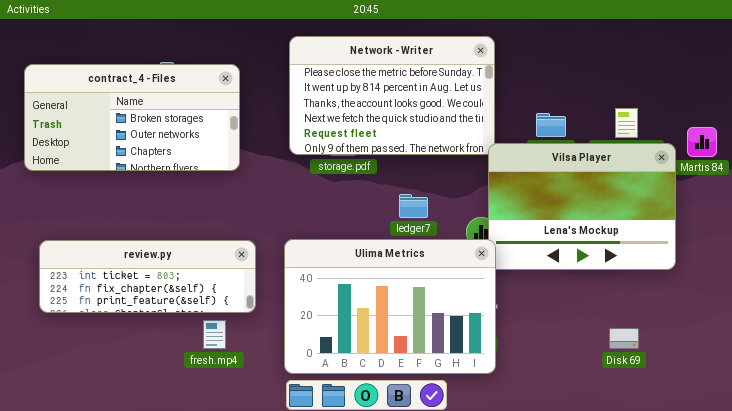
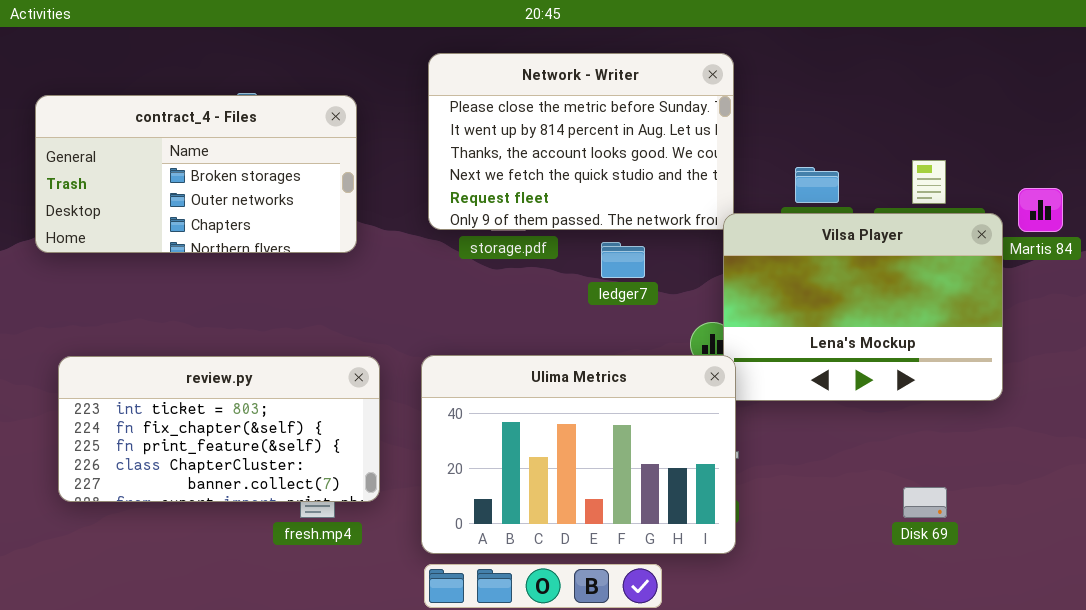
ledger7: [399,194,428,218] -> [601,242,645,278], moved
review.py: [39,240,256,313] -> [58,356,380,502], resized

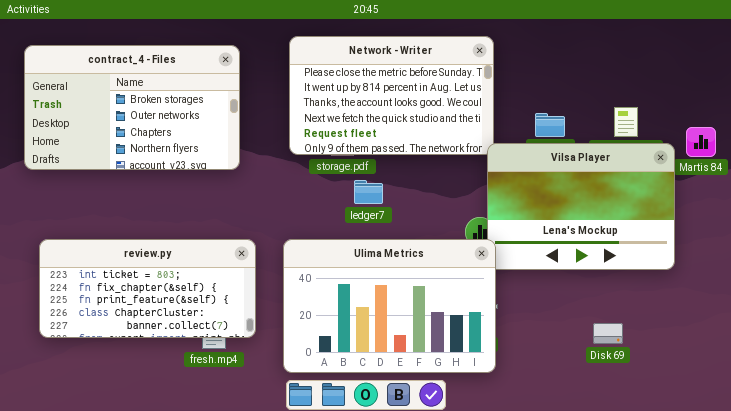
contract_4 - Files: [35,95,357,253] -> [24,45,240,170], resized
ledger7: [601,242,645,278] -> [354,180,383,204], moved
Disk 69: [903,487,947,518] -> [593,323,623,344], moved

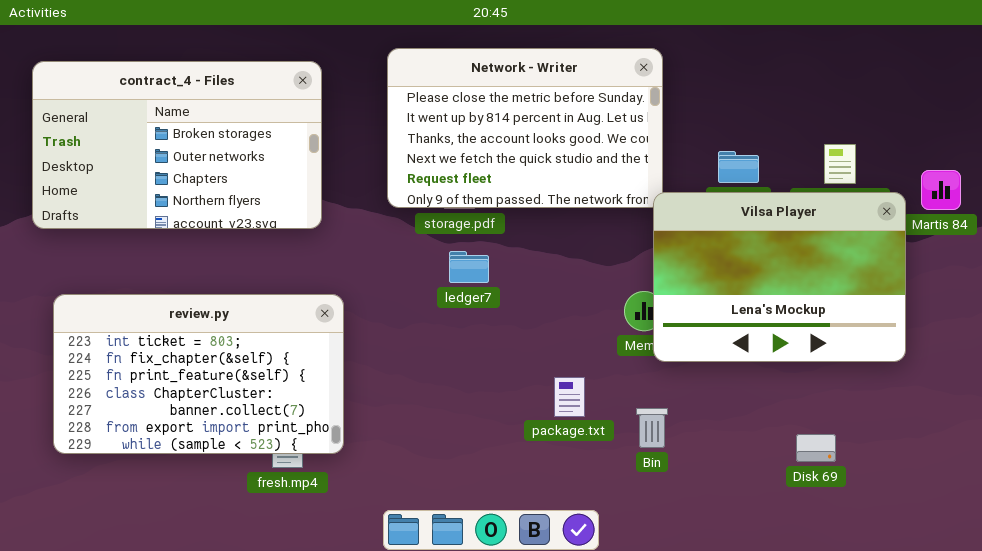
ledger7: [354,180,383,204] -> [449,251,489,283], moved
Ulima Metrics: [283,239,496,373] -> none, closed
review.py: [39,239,256,338] -> [53,294,344,454], resized

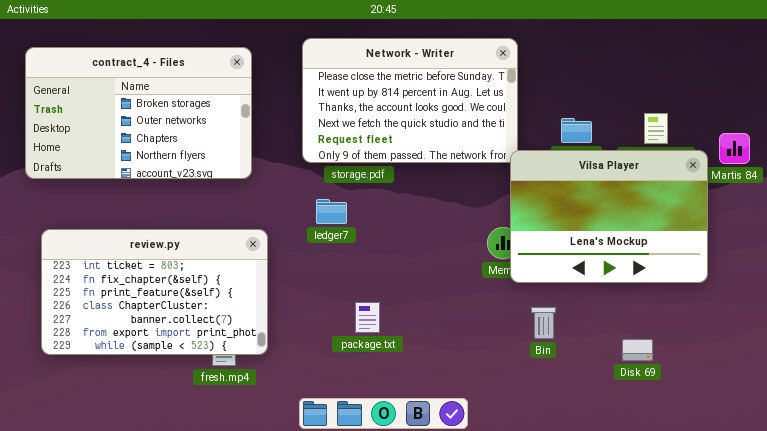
ledger7: [449,251,489,283] -> [316,199,347,224], moved
package.txt: [554,377,585,417] -> [355,302,380,333], moved
Bin: [636,408,668,448] -> [531,307,556,339], moved

